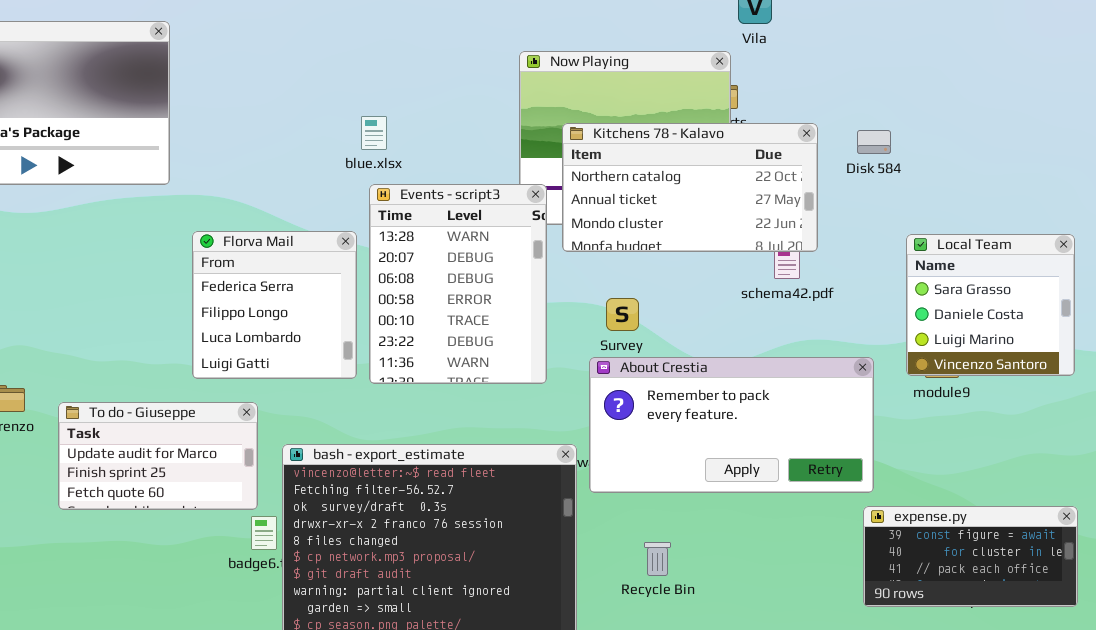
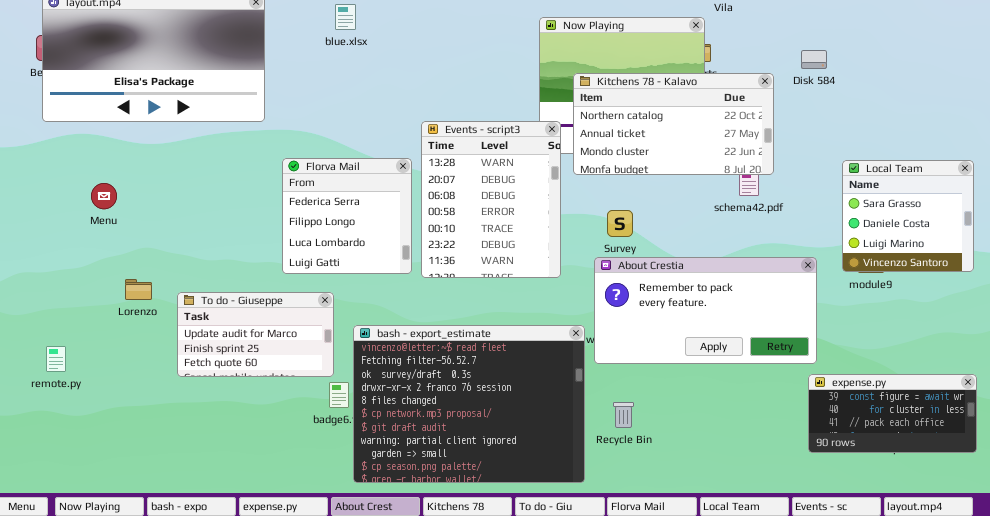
blue.xlsx: [361,116,387,150] -> [335,4,356,30], moved
Disk 584: [857,130,891,154] -> [801,50,827,69], moved
Recycle Bin: [644,542,671,576] -> [613,402,634,428], moved

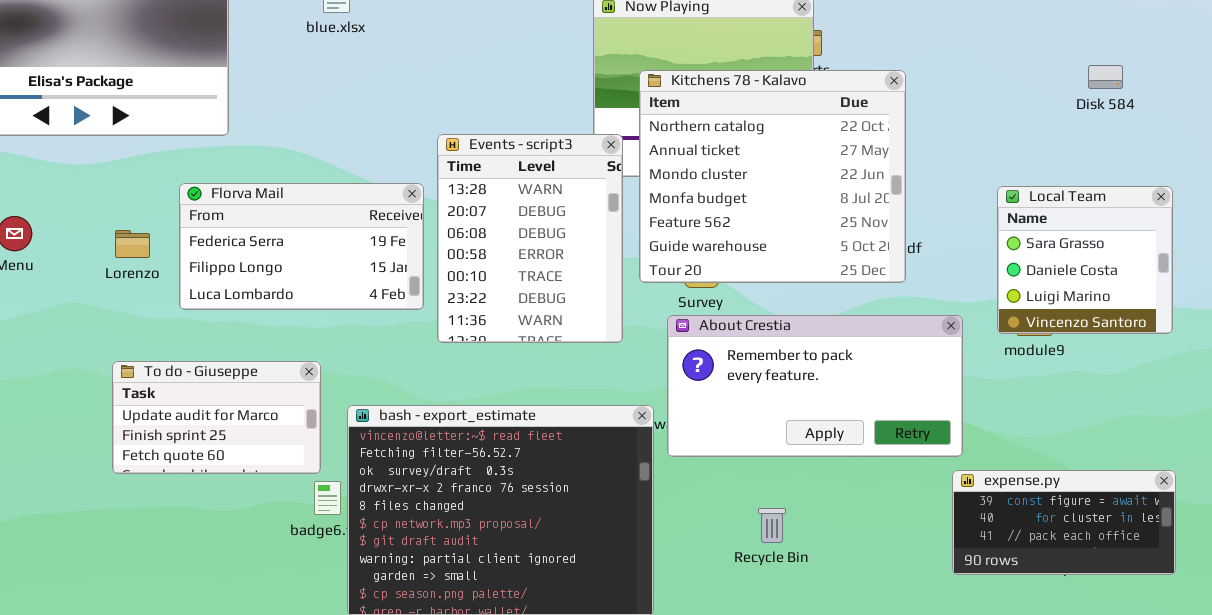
Disk 584: [801,50,827,69] -> [1088,65,1123,89], moved
Kitchens 78 - Kalavo: [573,73,774,175] -> [639,70,906,283], resized
Florva Mail: [282,158,412,274] -> [179,183,424,310], resized
Lorenzo: [125,279,152,300] -> [115,230,150,258], moved
Recycle Bin: [613,402,634,428] -> [758,508,786,543], moved

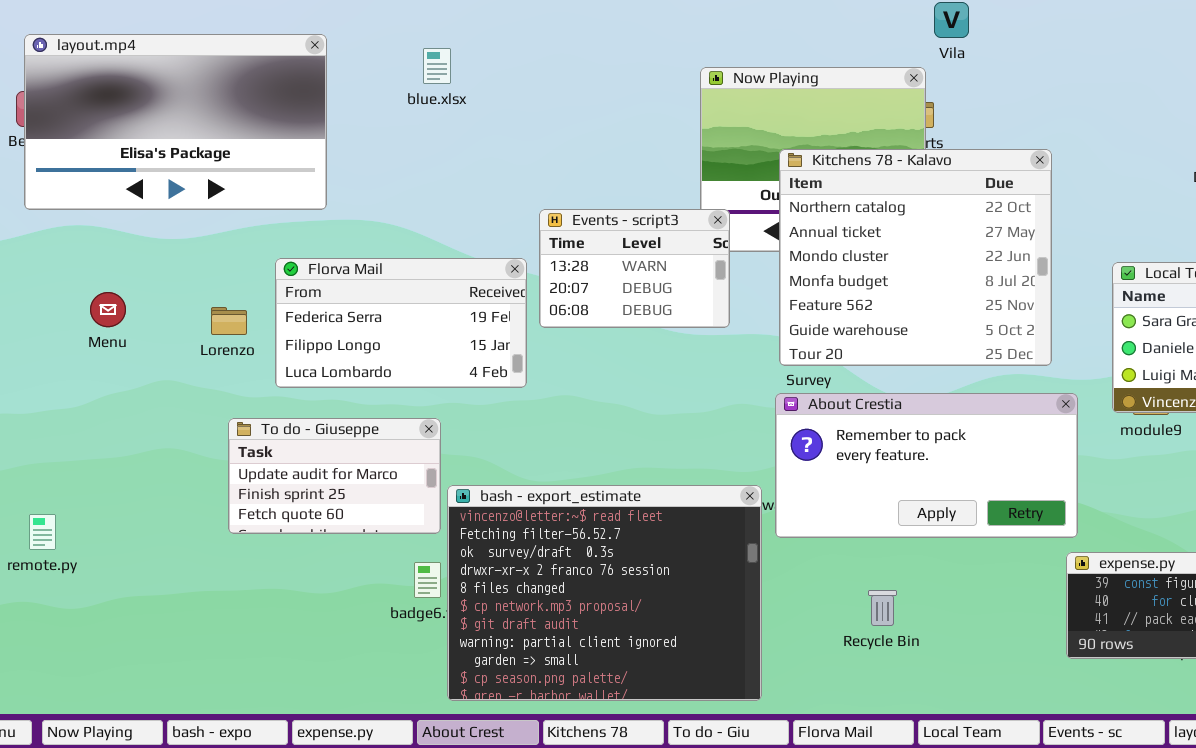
Kitchens 78 - Kalavo: [639,70,906,283] -> [779,149,1052,366], moved
Events - script3: [437,134,623,343] -> [539,209,730,328], resized
To do - Giuseppe: [112,361,321,474] -> [228,418,441,534], moved

